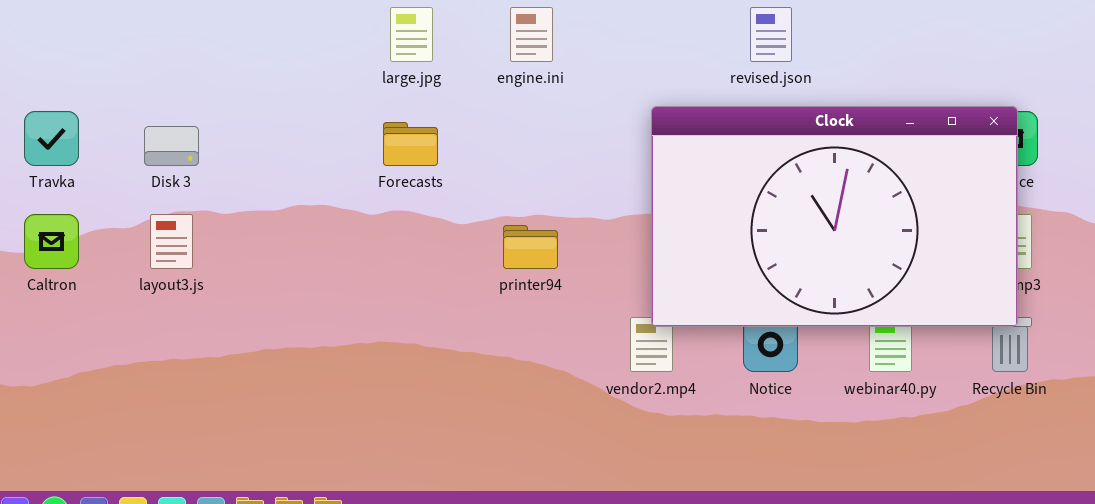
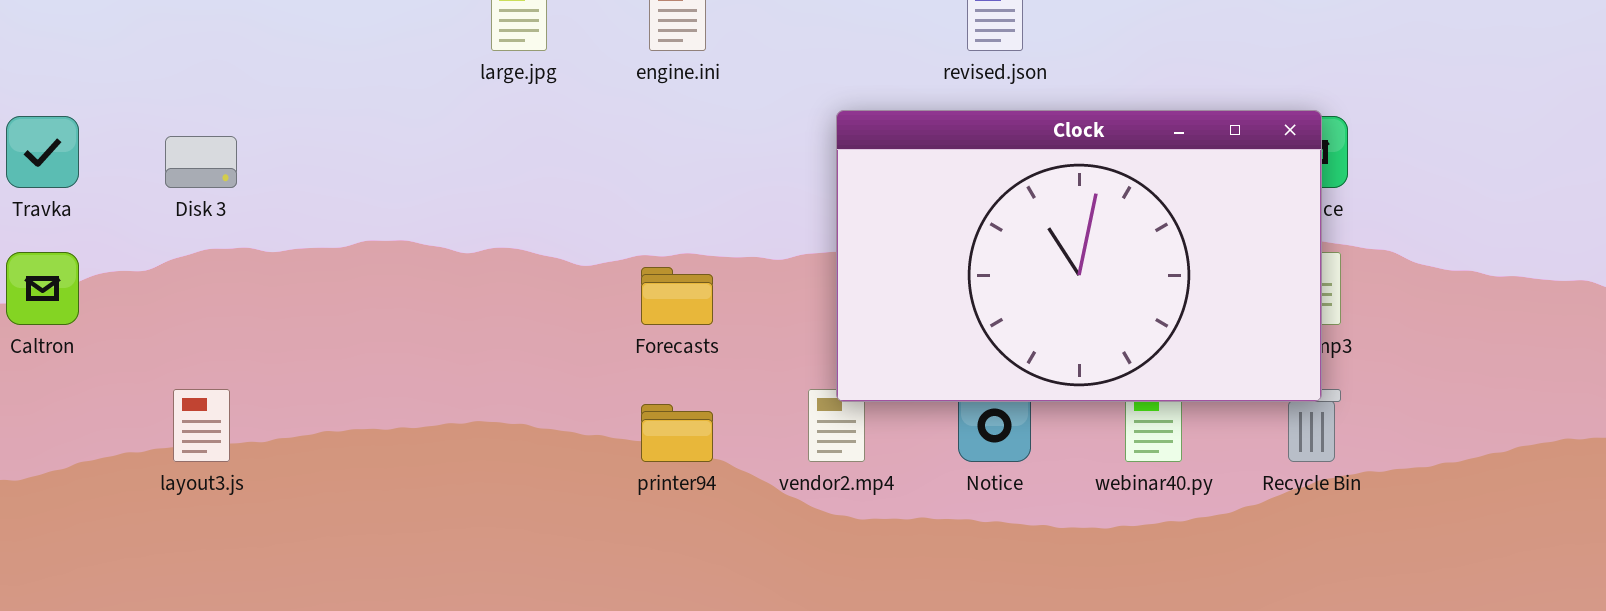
Forecasts: [383,122,438,166] -> [641,267,713,325], moved
layout3.js: [150,214,193,269] -> [173,389,230,462], moved
printer94: [503,225,558,269] -> [641,404,713,462], moved

